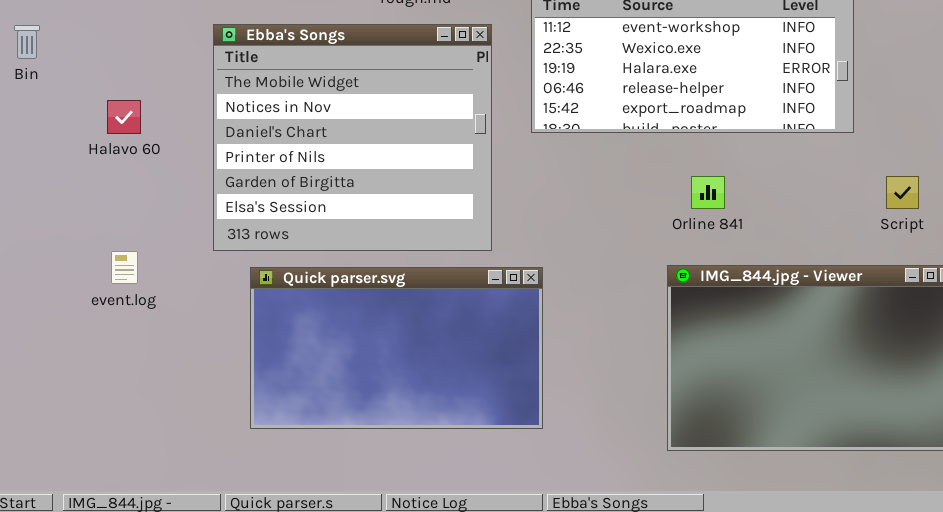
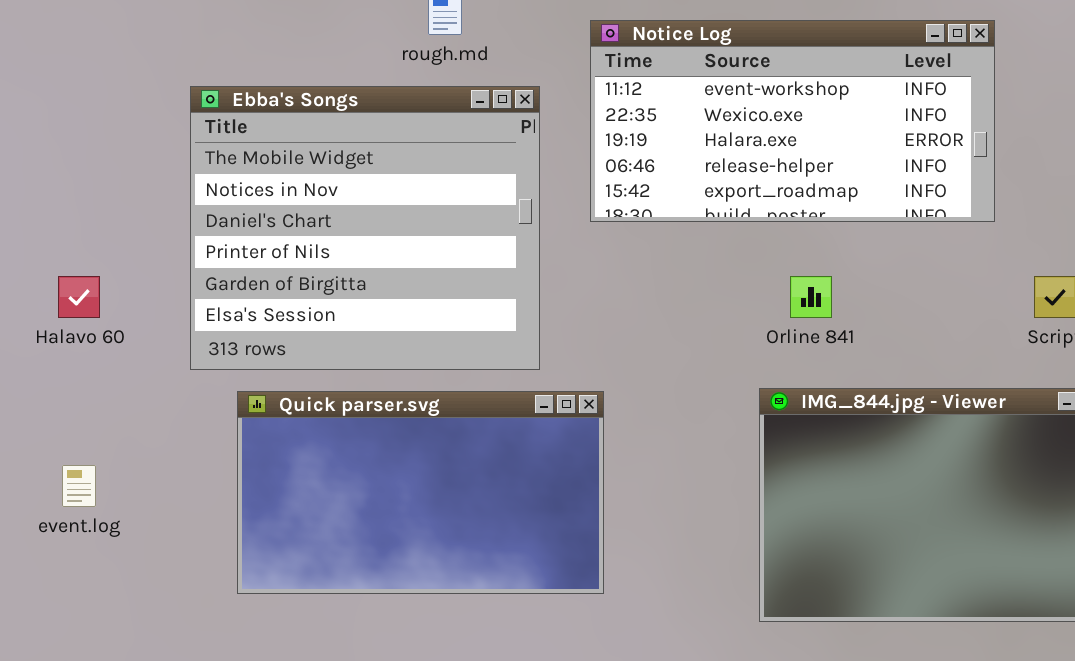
Halavo 60: [107,100,141,134] -> [58,276,100,318], moved
event.log: [111,251,138,284] -> [62,465,96,507], moved

